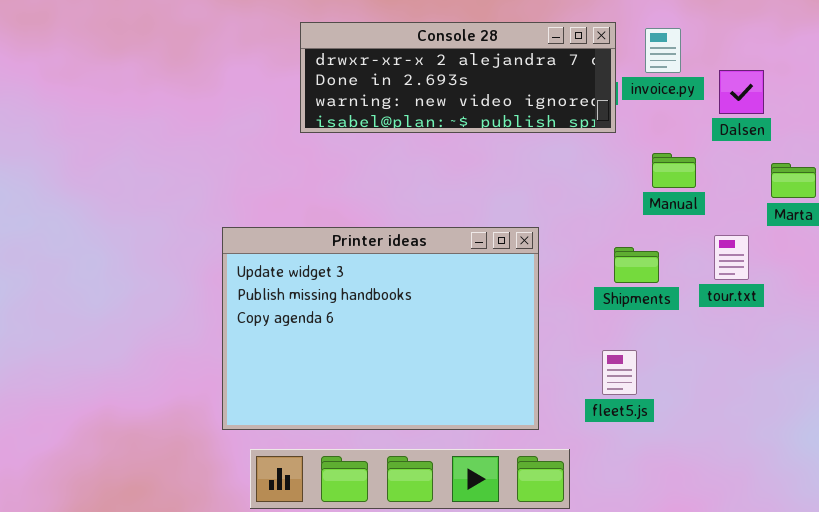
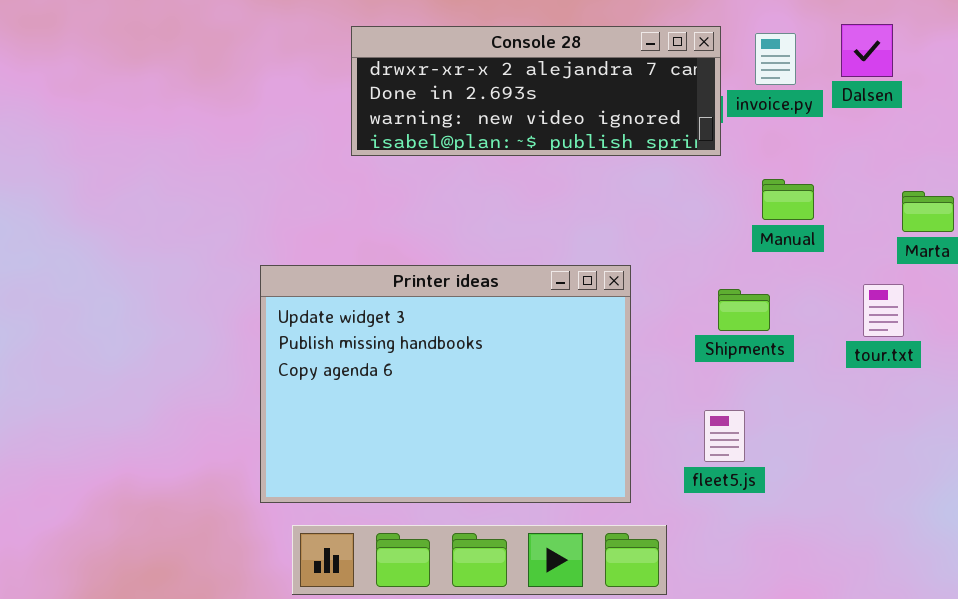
Dalsen: [719,70,764,114] -> [841,24,893,77], moved
tour.txt: [714,235,749,280] -> [863,284,904,337], moved

